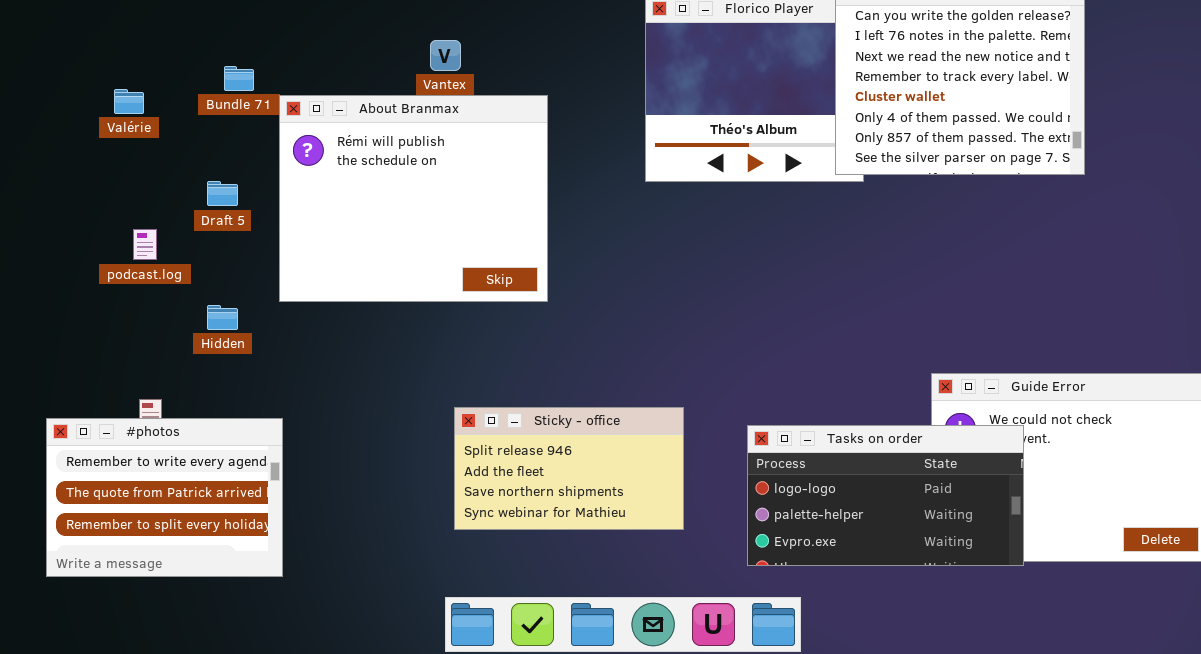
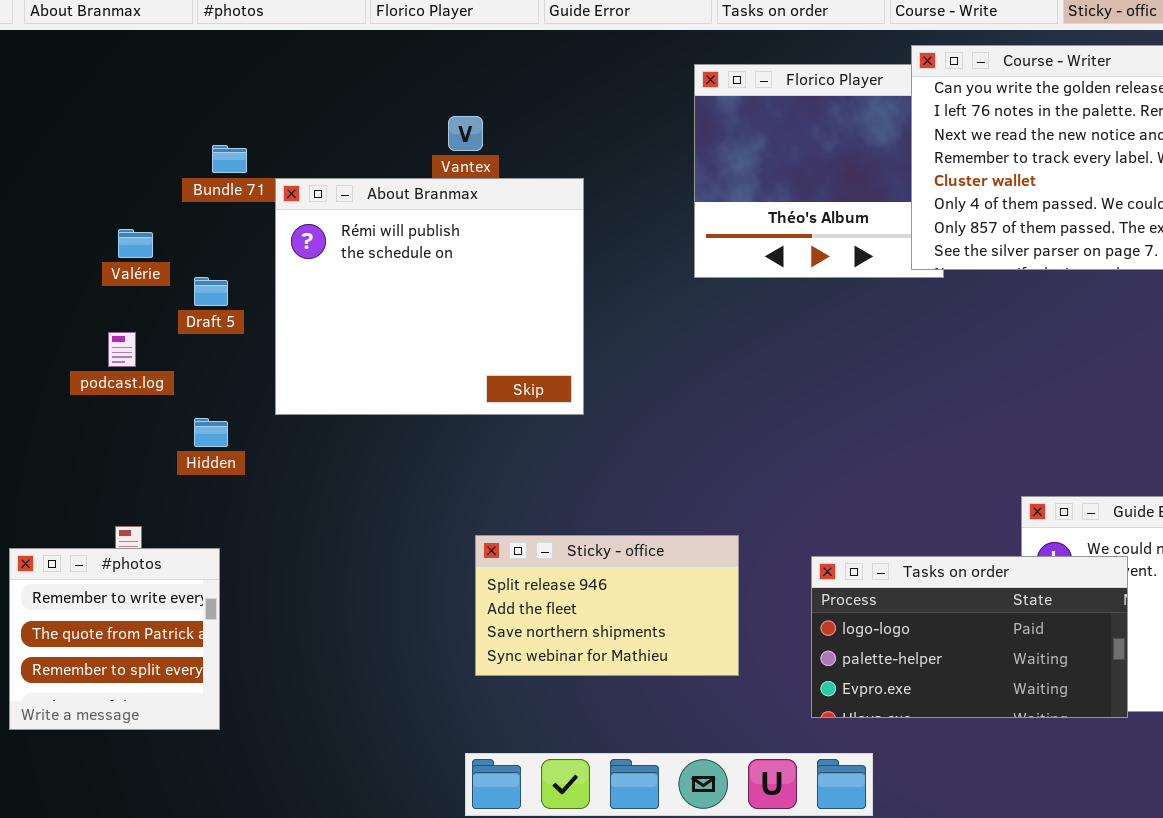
Valérie: [114,89,144,114] -> [118,229,153,258], moved
#photos: [46,418,283,577] -> [9,548,220,730], resized

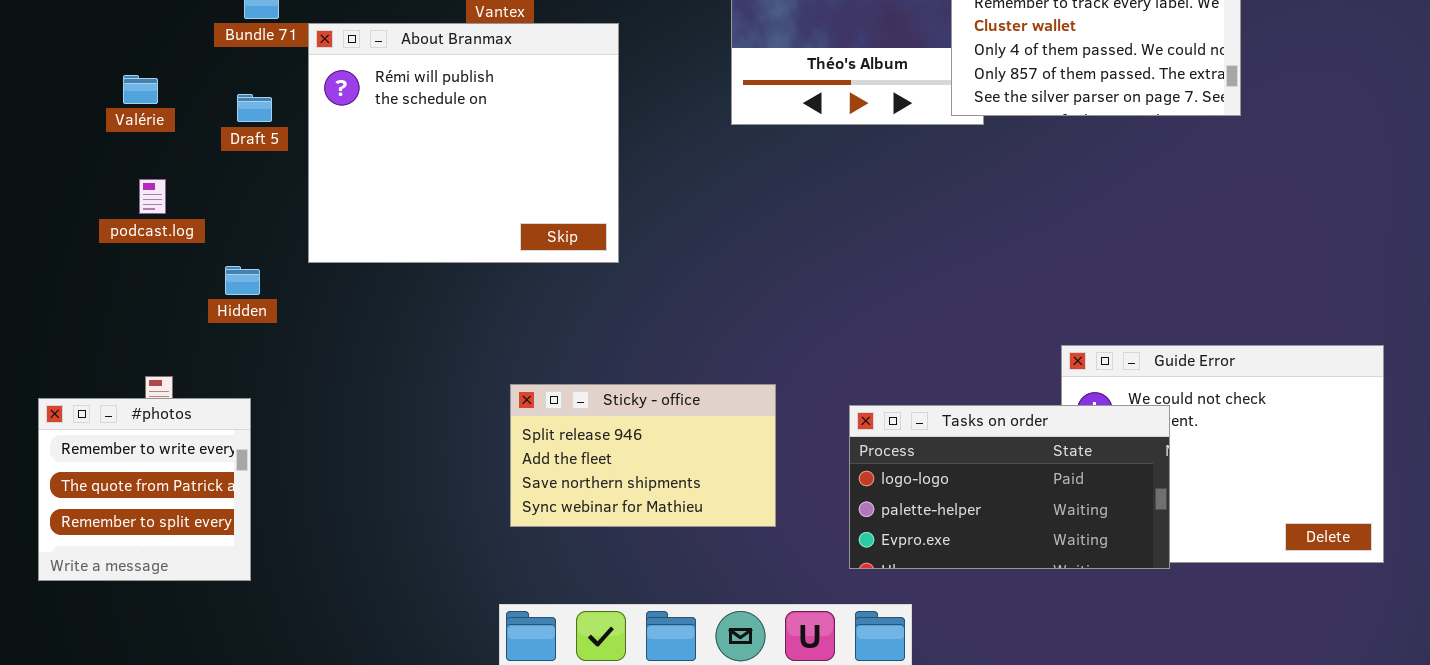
Valérie: [118,229,153,258] -> [123,75,158,104], moved
Draft 5: [194,277,228,306] -> [237,94,272,122], moved

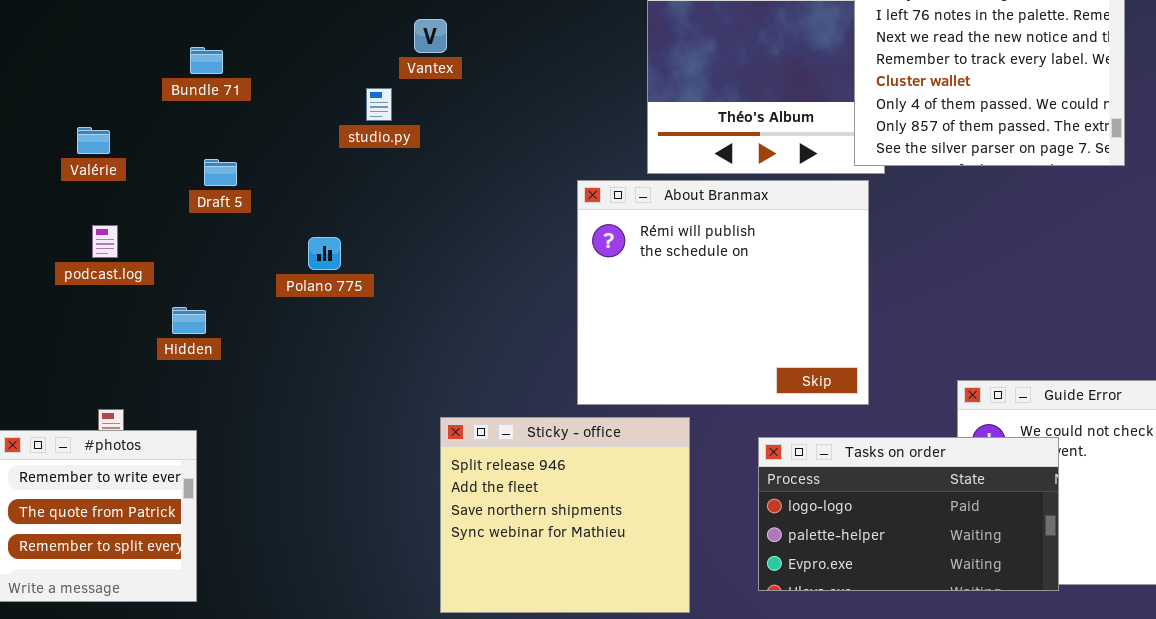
About Branmax: [308,23,619,263] -> [577,180,869,405], moved
Draft 5: [237,94,272,122] -> [204,159,237,186], moved
Sticky - office: [510,384,776,527] -> [440,417,690,613], resized

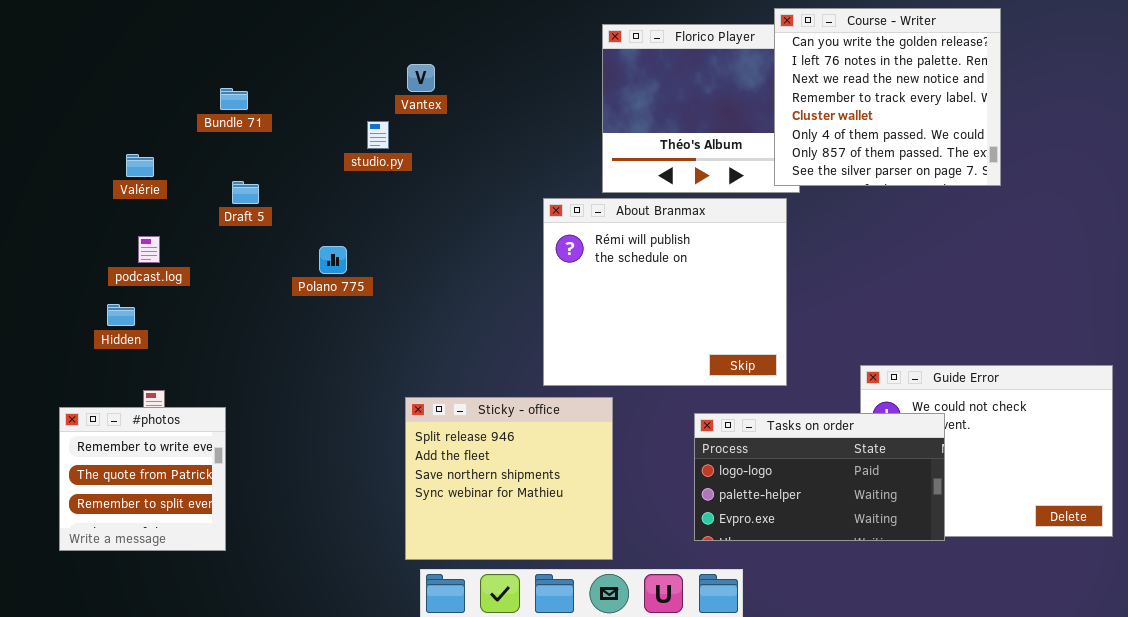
Hidden: [172,307,206,334] -> [107,304,135,326], moved
Sticky - office: [440,417,690,613] -> [405,397,613,560], moved

